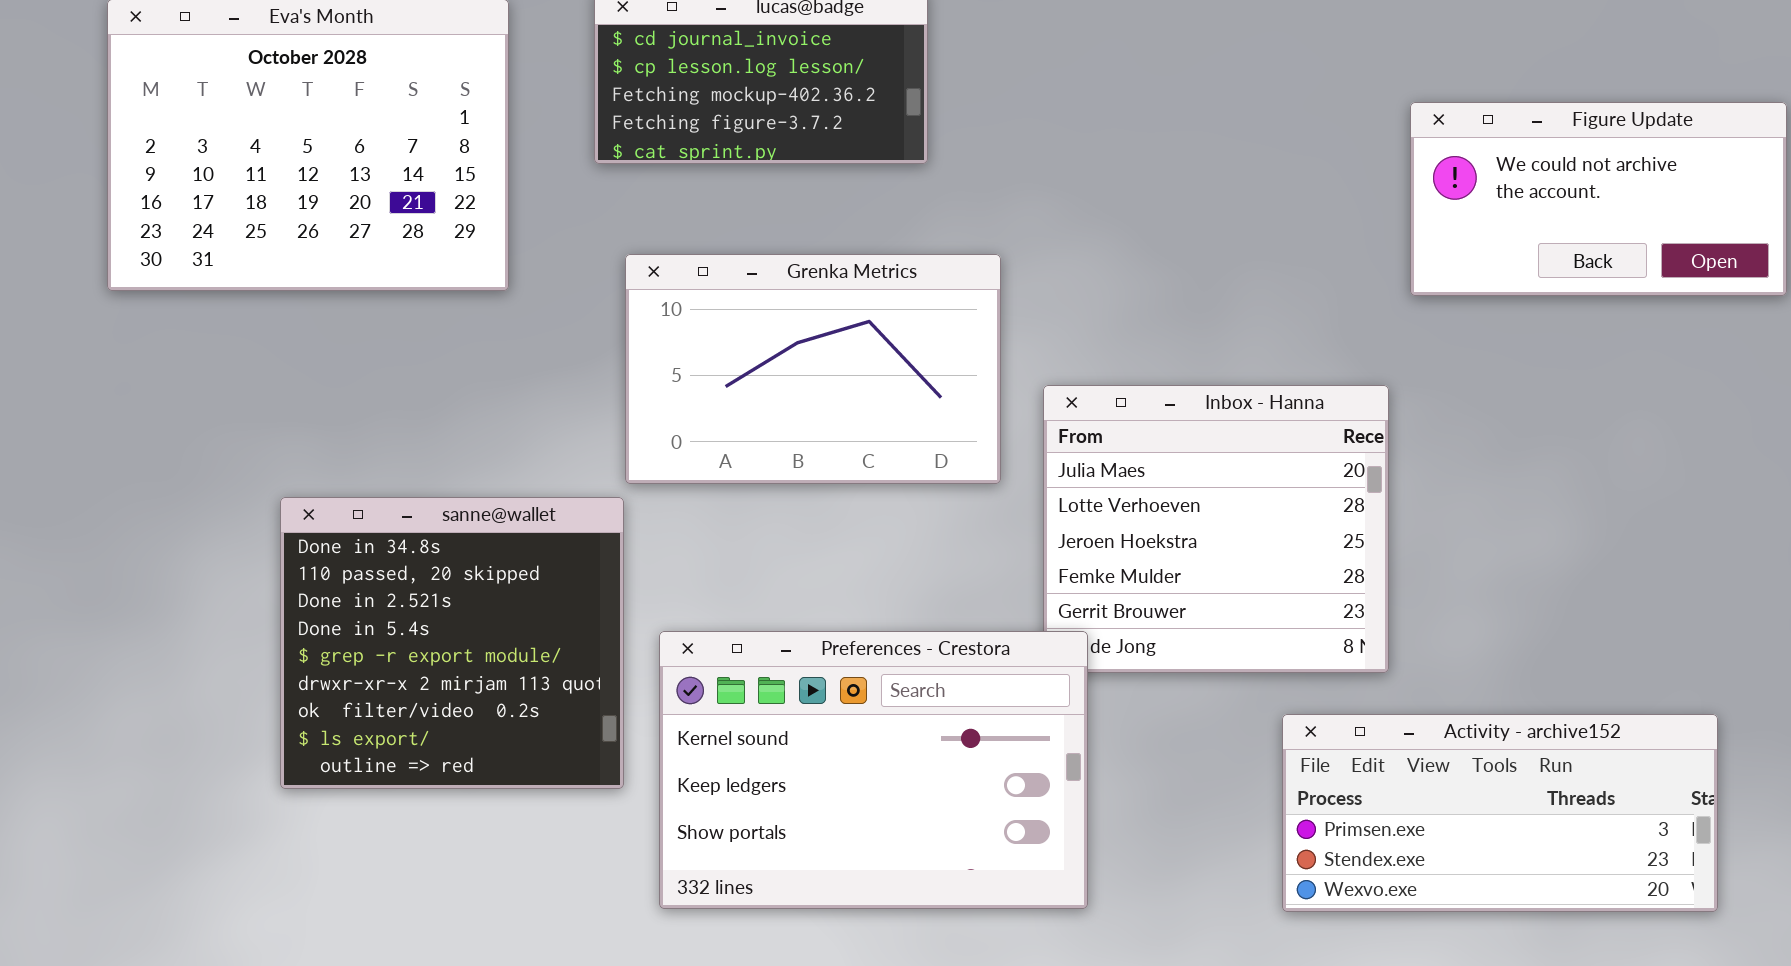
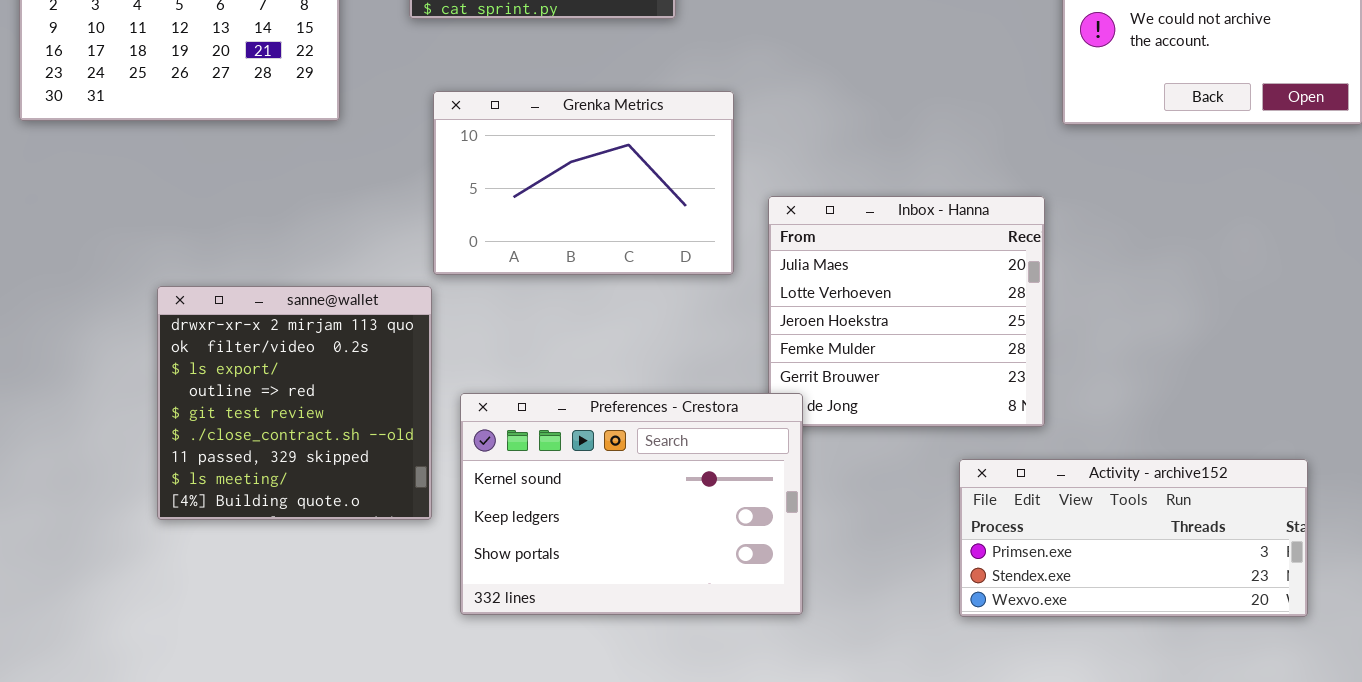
sanne@wallet: [280,497,624,789] -> [157,286,432,520], scrolled down 5 rows

